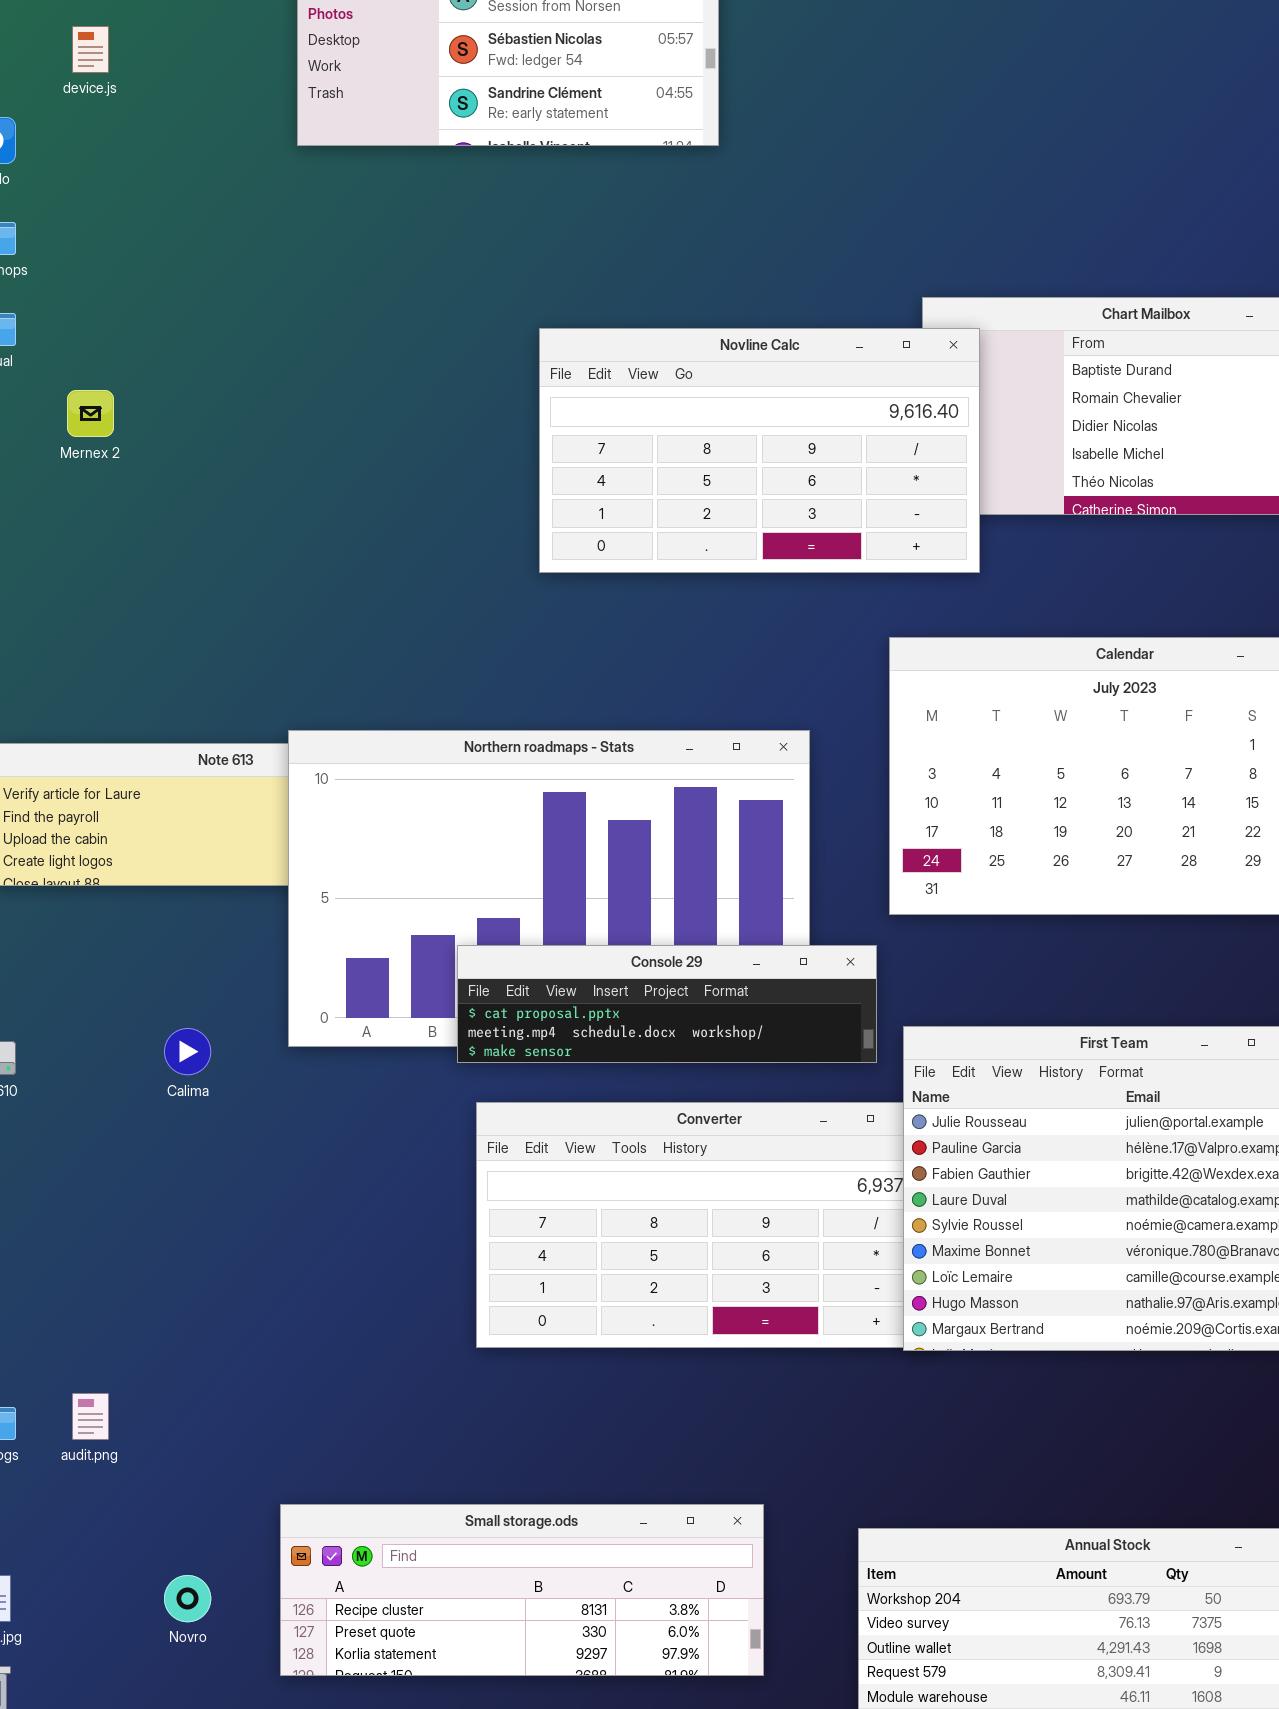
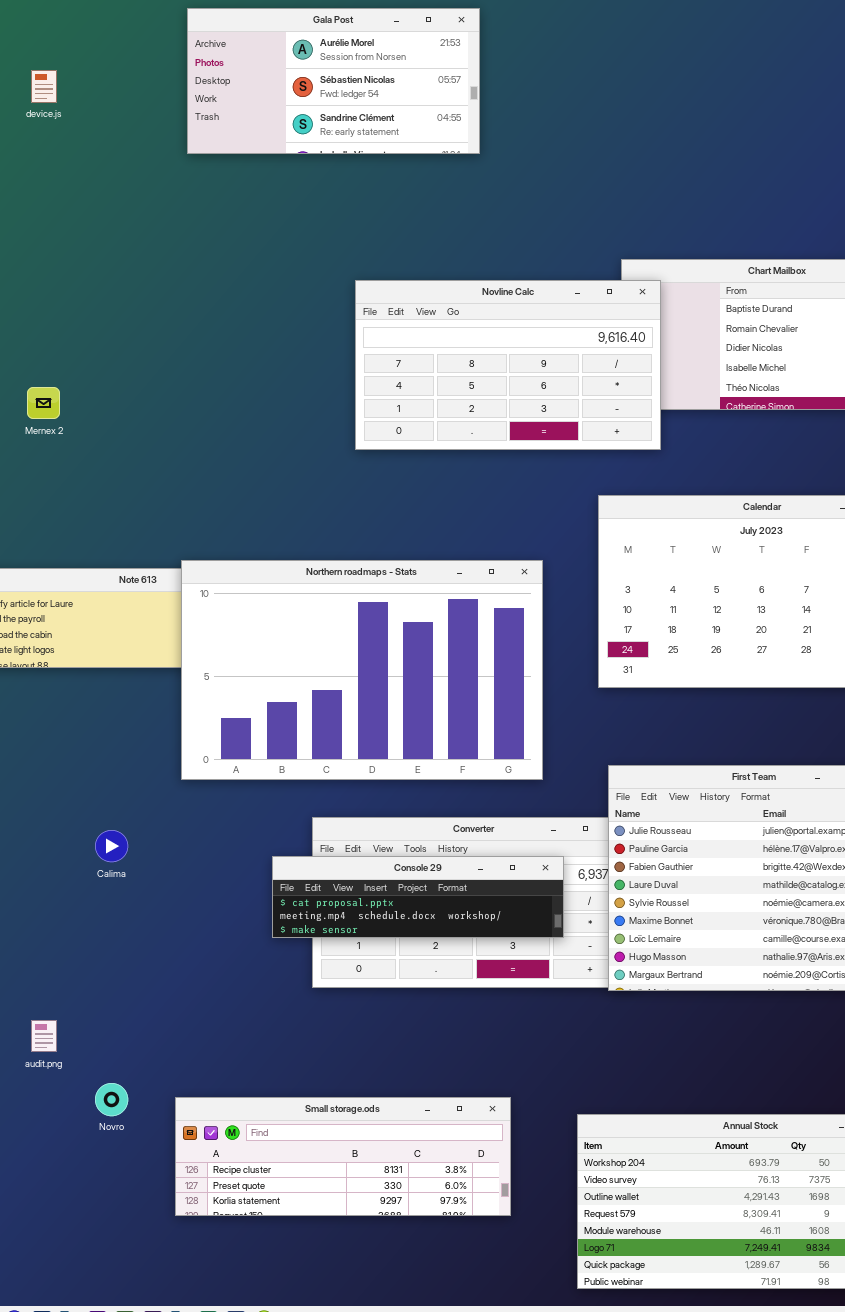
Mernex 2: [67,390,114,437] -> [27,387,60,419], moved
Console 29: [457,945,877,1063] -> [272,856,564,938], moved
Calima: [164,1028,211,1075] -> [95,830,128,862], moved
Novro: [164,1575,211,1622] -> [95,1083,128,1116], moved

